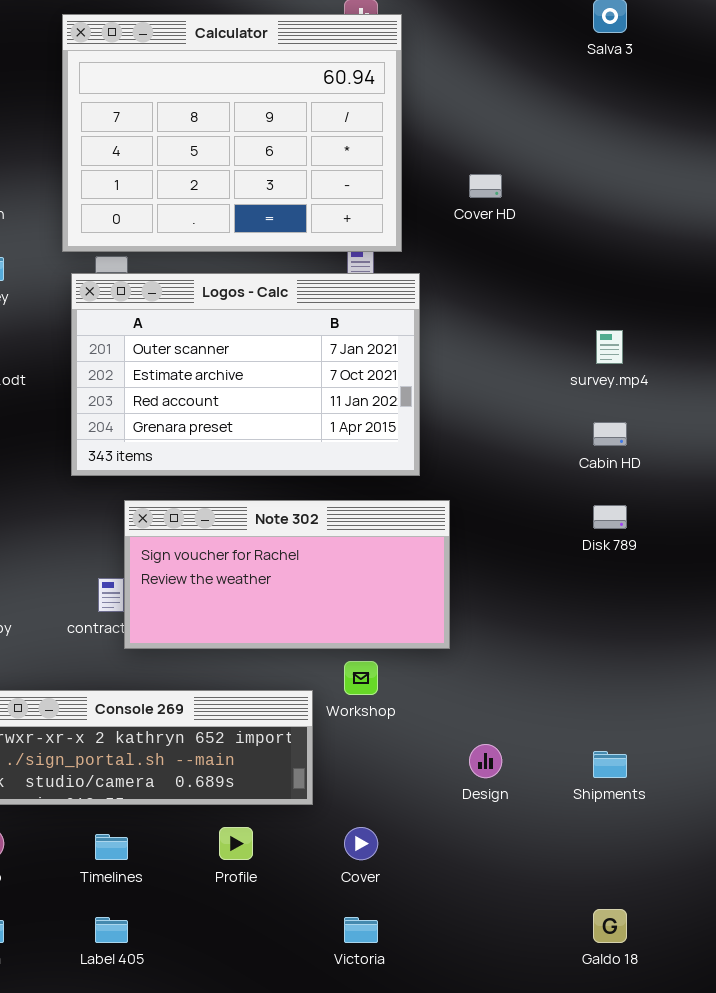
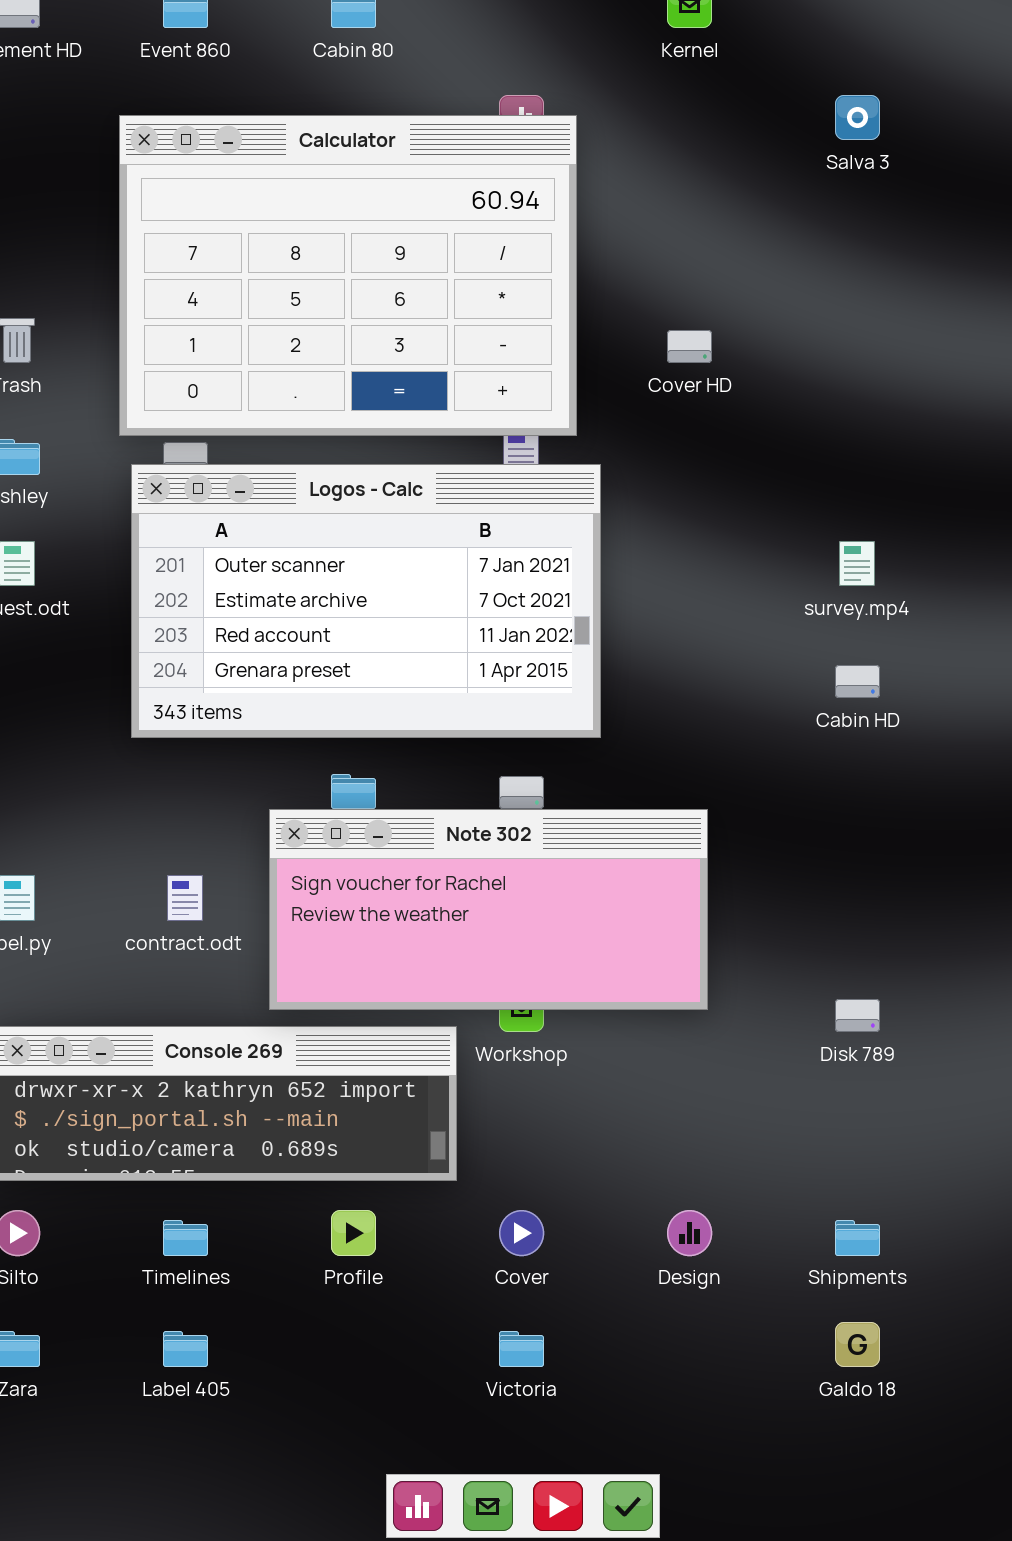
Note 302: [124,500,450,649] -> [269,809,708,1010], moved
Disk 789: [593,505,627,529] -> [835,999,880,1032], moved
Design: [469,744,502,778] -> [667,1210,712,1256], moved
Shipments: [593,751,627,778] -> [835,1220,880,1256], moved

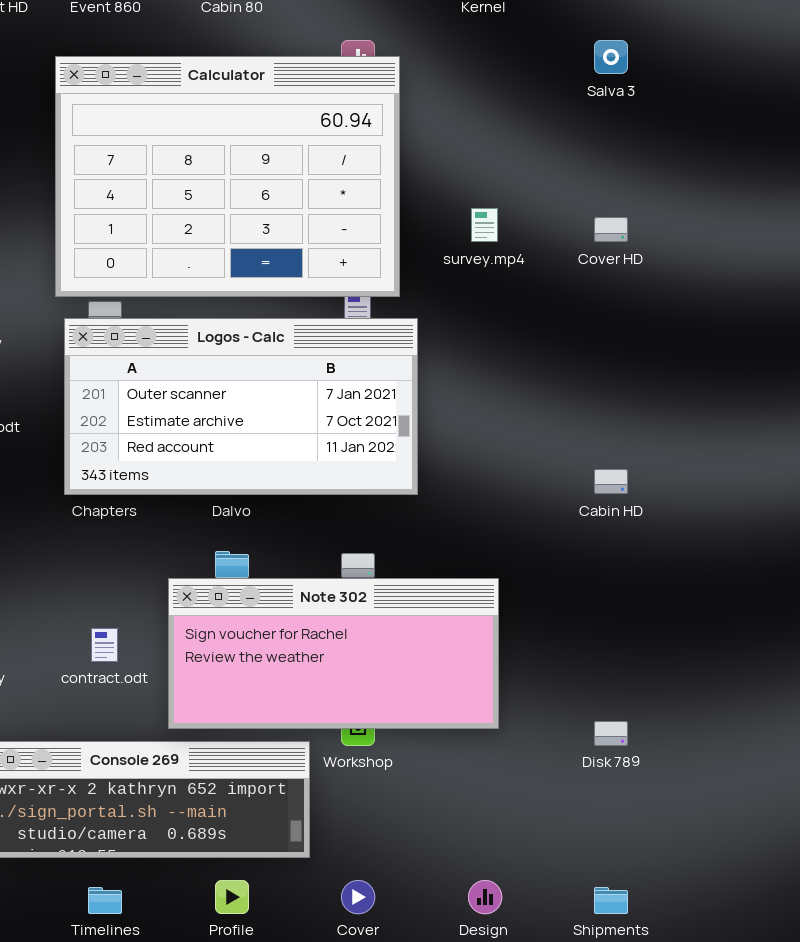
Cover HD: [667,330,712,363] -> [594,217,628,242], moved
Logos - Calc: [131,464,601,738] -> [64,318,418,495], resized
survey.mp4: [839,541,875,586] -> [471,208,498,242], moved

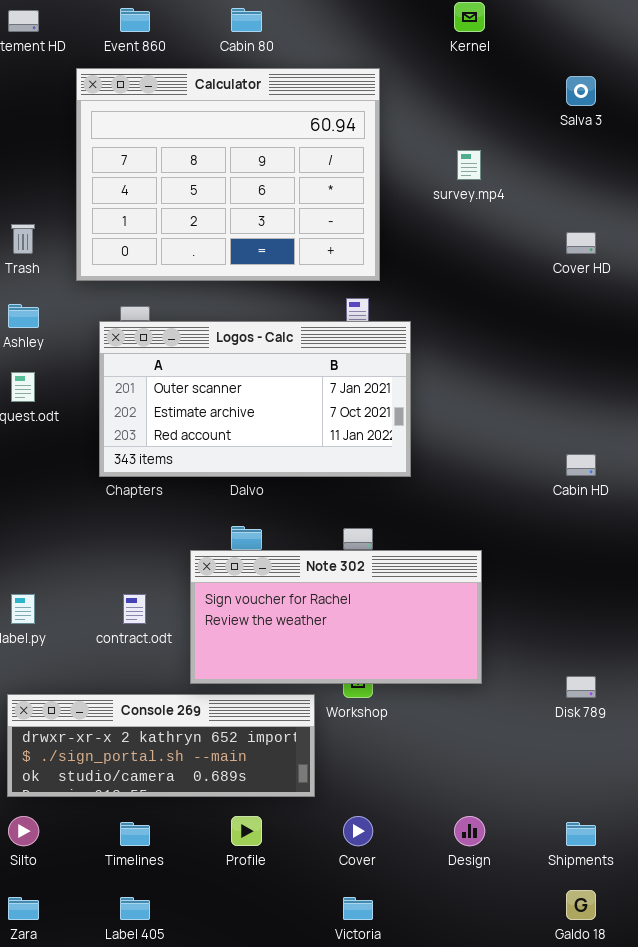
Calculator: [55,56,400,297] -> [76,68,380,281], moved
survey.mp4: [471,208,498,242] -> [457,150,481,180], moved

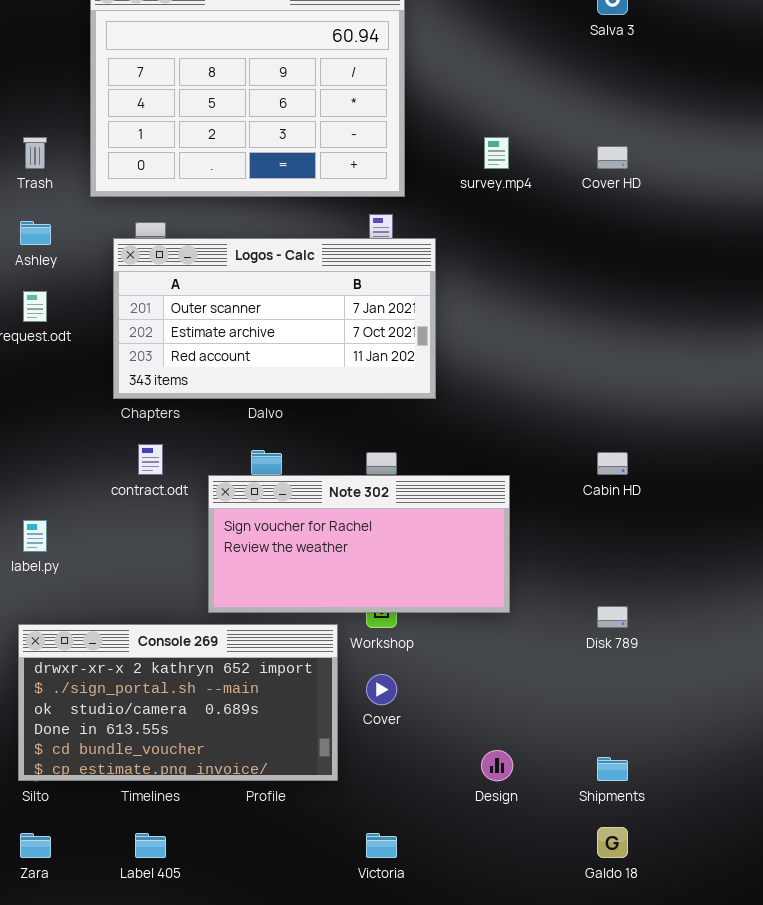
survey.mp4: [457,150,481,180] -> [484,137,509,169], moved
Cabin HD: [566,454,596,476] -> [597,452,628,475], moved
contract.odt: [123,594,146,624] -> [138,444,163,475], moved
Console 269: [7,694,315,797] -> [18,624,338,781], resized
Cover: [343,816,373,846] -> [366,674,397,705], moved

